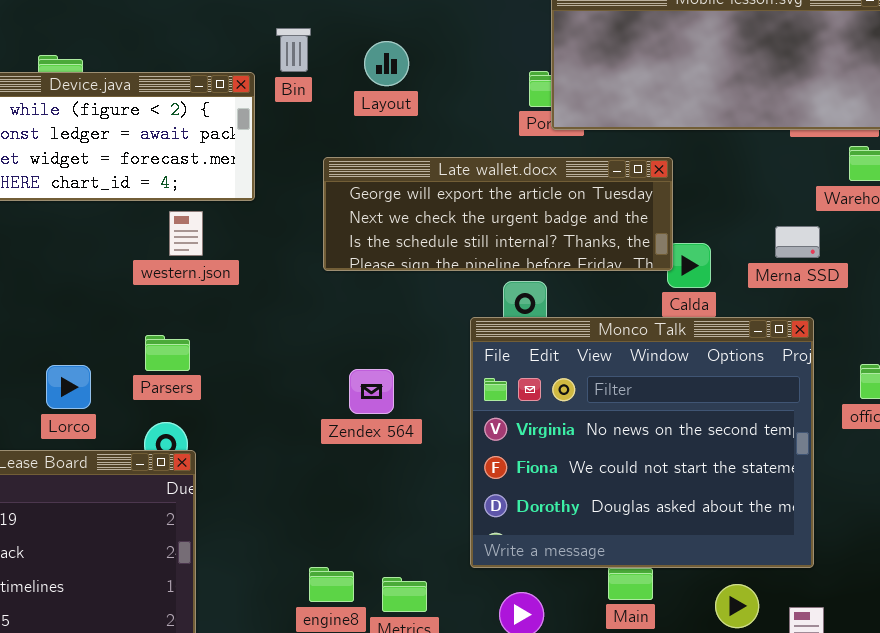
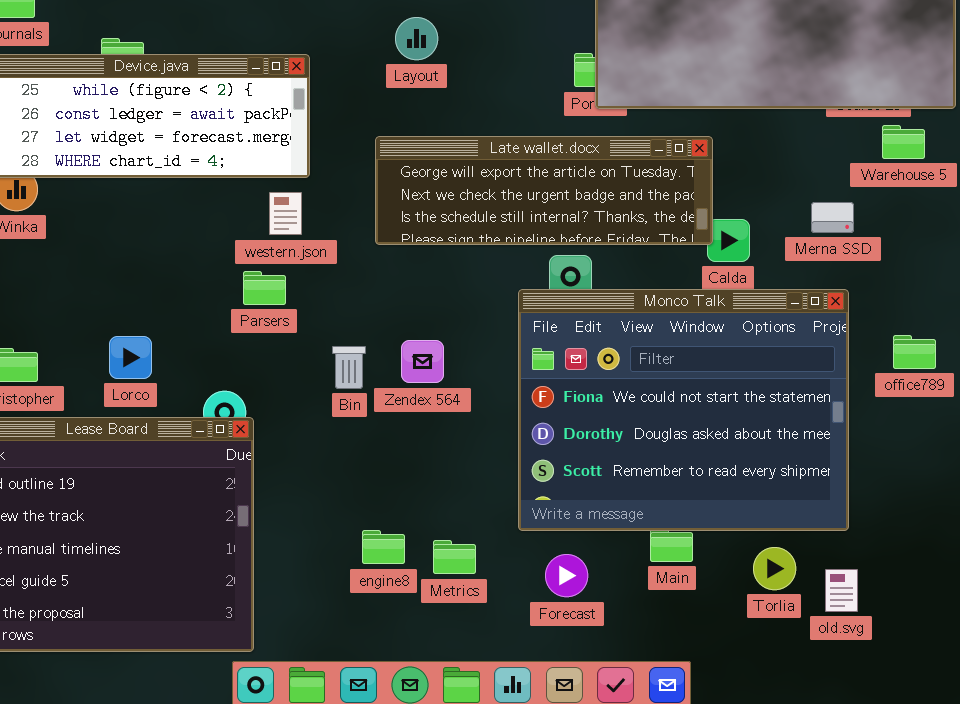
Bin: [276,28,311,72] -> [332,346,366,389], moved
Layout: [364,41,409,86] -> [395,17,438,60], moved
western.json: [169,211,203,256] -> [269,192,302,235], moved
Monco Talk: [470,317,814,568] -> [518,289,849,531], scrolled down 1 row
Parsers: [145,335,190,371] -> [243,271,286,305], moved

